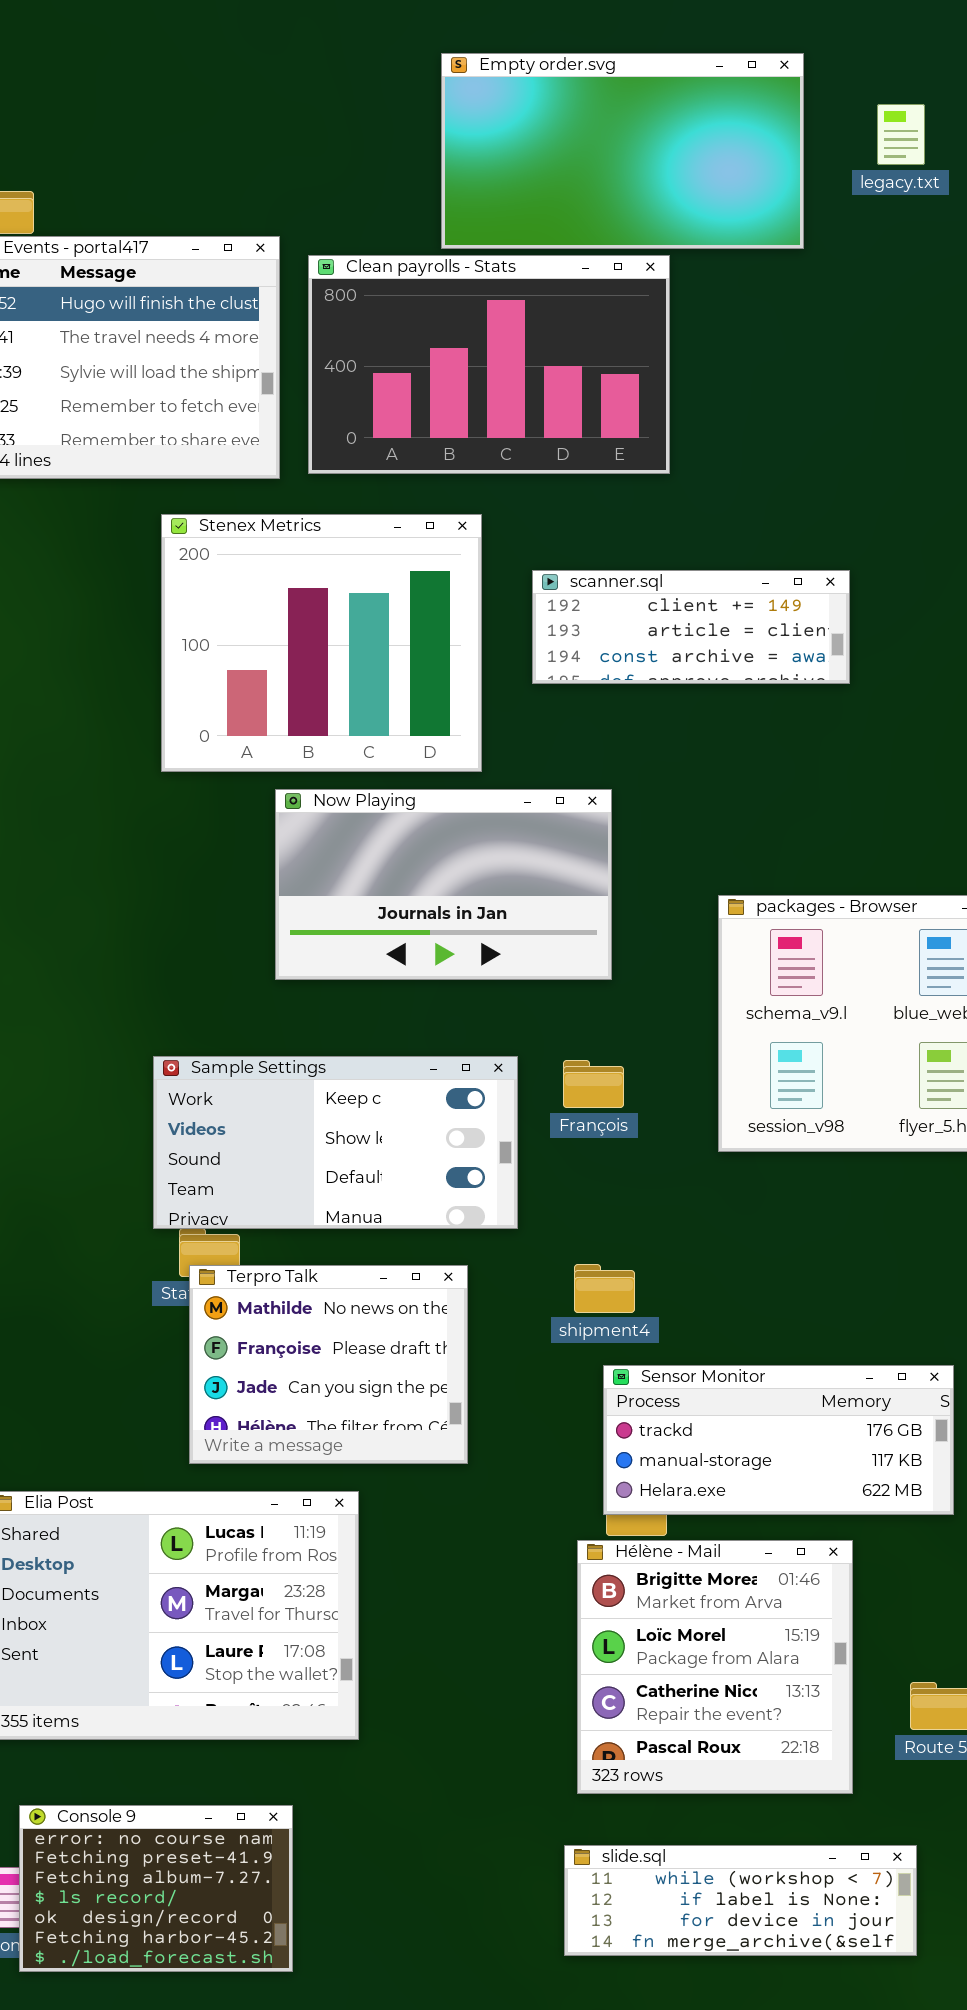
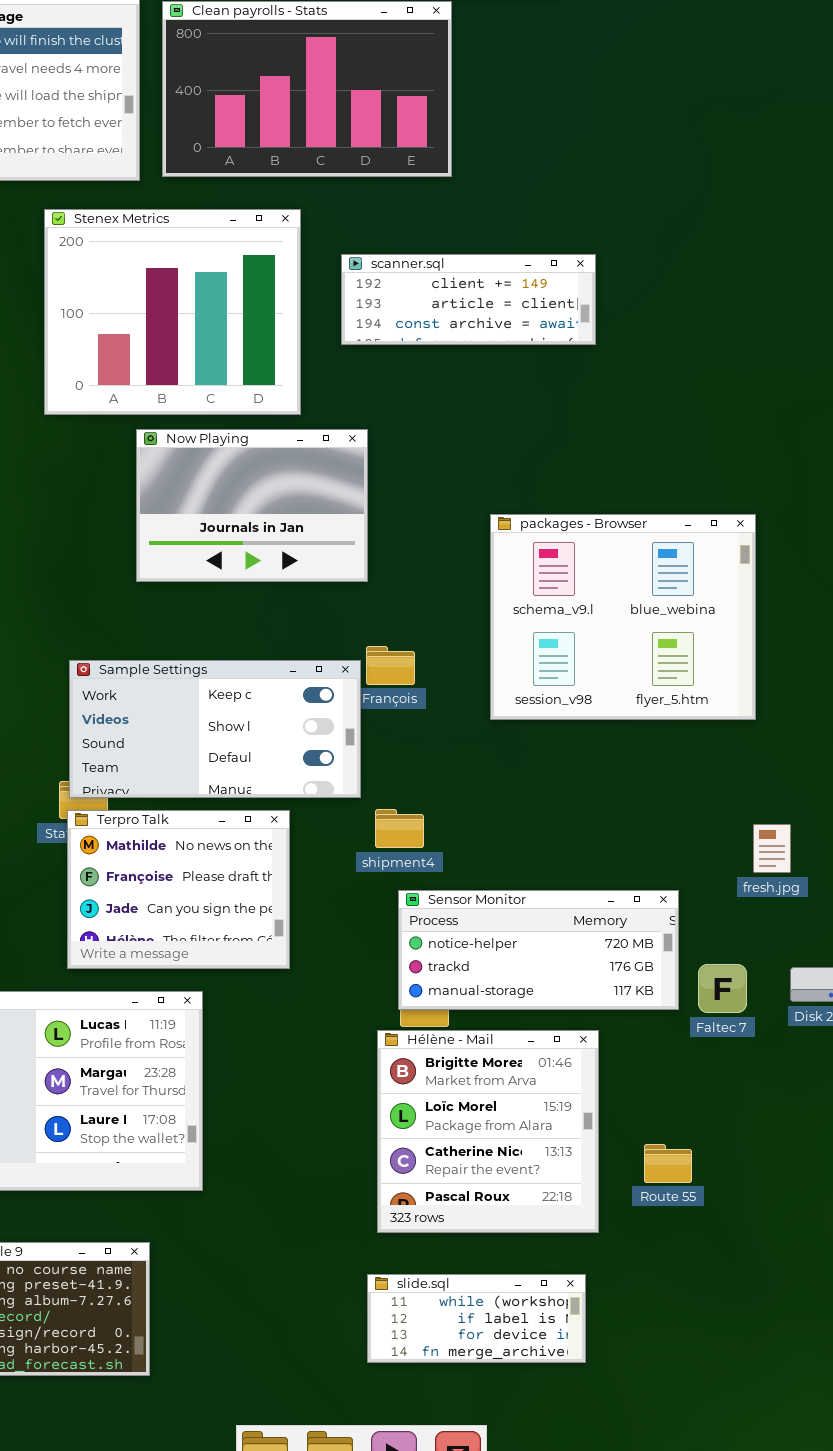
Now Playing: [275,789,612,980] -> [136,429,368,582], resized
Sample Settings: [153,1056,518,1229] -> [69,660,361,798], moved
Sensor Monitor: [603,1365,954,1515] -> [398,890,679,1010], scrolled up 1 row
slide.sql: [564,1845,917,1956] -> [367,1274,586,1363], resized

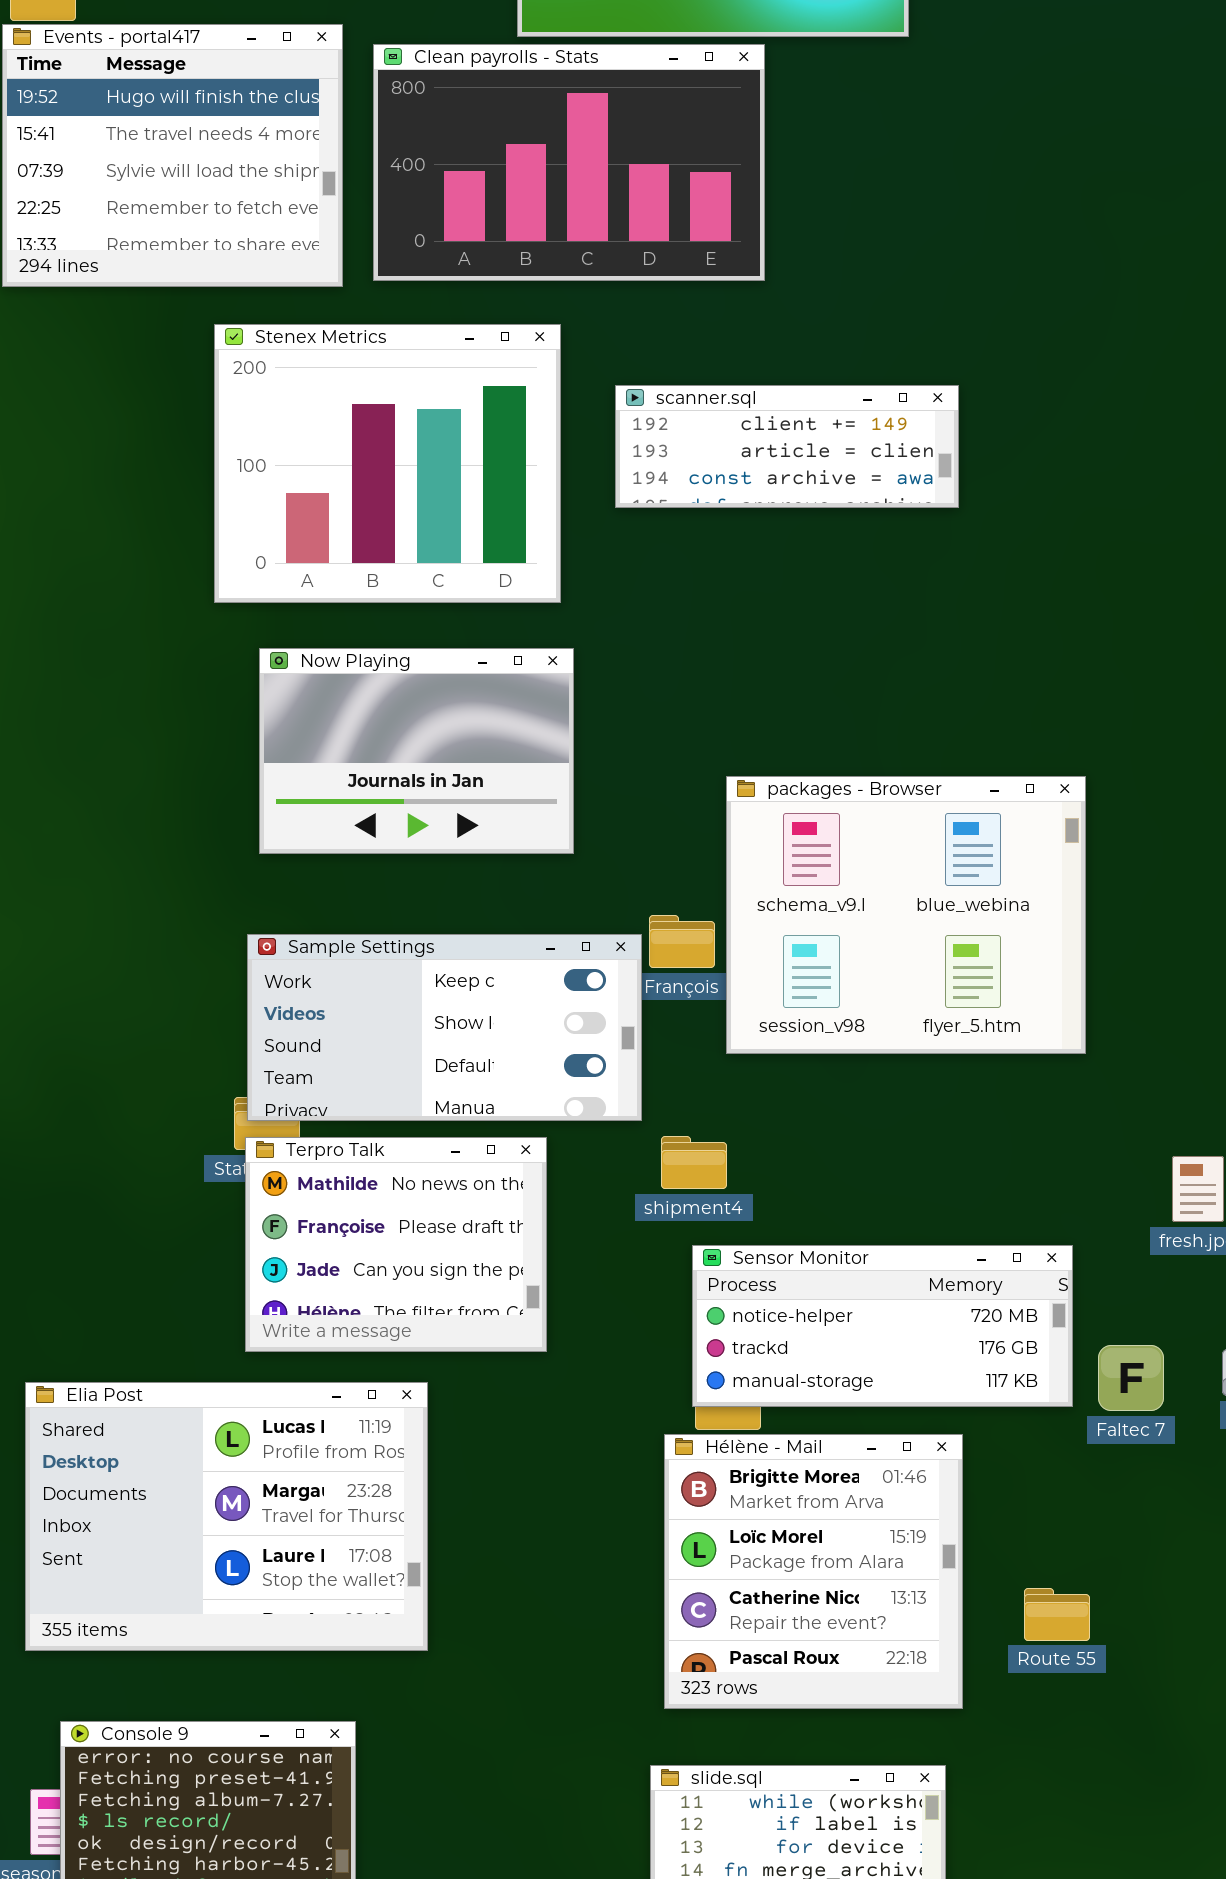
Now Playing: [136,429,368,582] -> [259,648,574,854], moved
packages - Browser: [490,514,756,720] -> [726,776,1086,1054], moved

